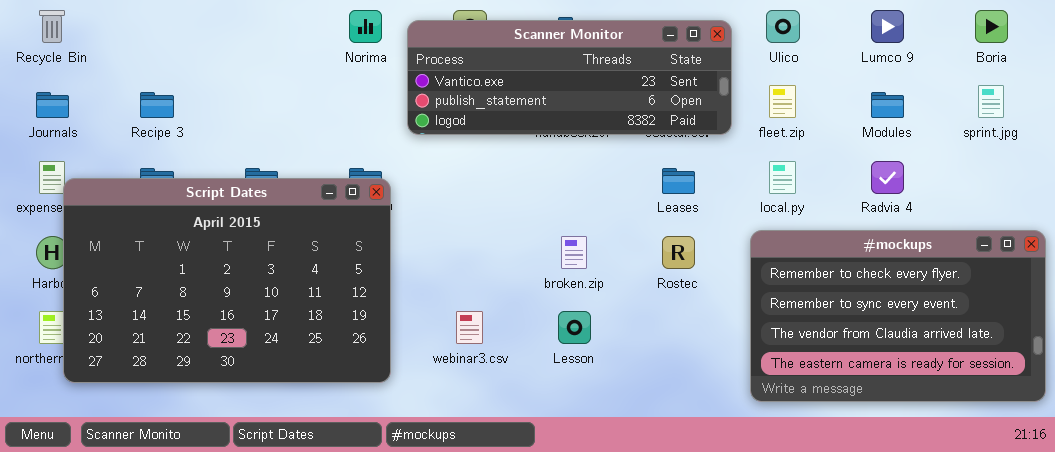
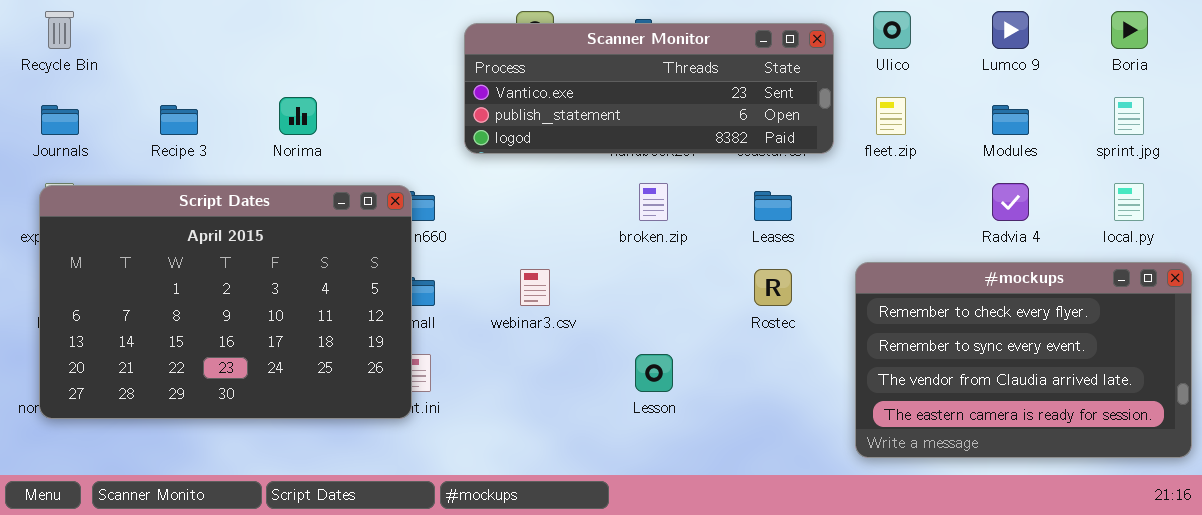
Norima: [349,10,382,43] -> [279,97,317,135], moved
local.py: [769,161,796,194] -> [1114,183,1144,221], moved
Script Dates: [63,178,391,383] -> [39,185,412,419], moved
broken.zip: [561,236,587,269] -> [639,183,668,221], moved
webinar3.csv: [456,311,483,344] -> [520,269,550,306], moved

